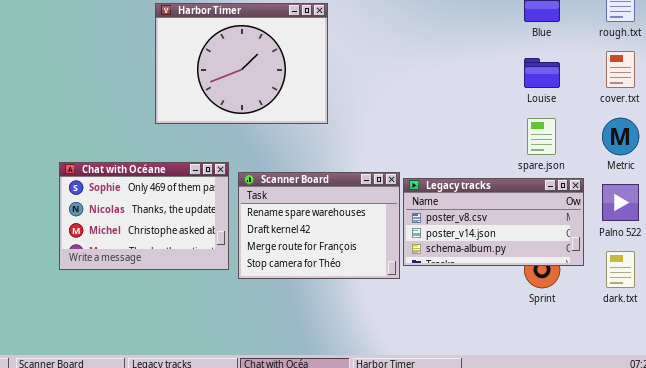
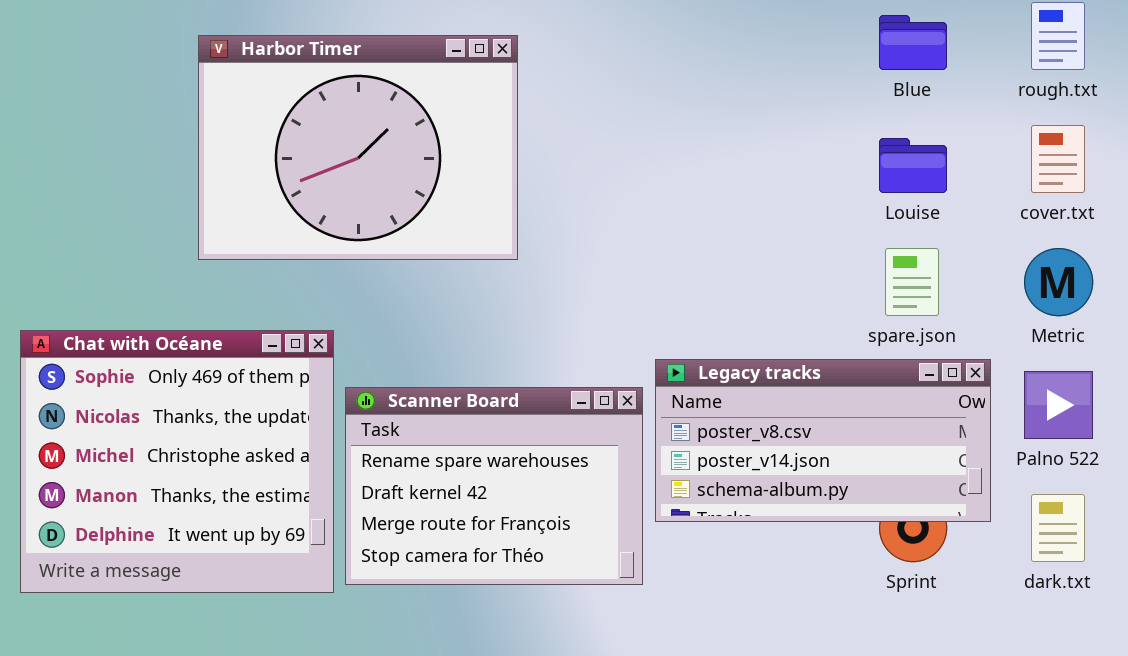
Chat with Océane: [59,162,229,270] -> [20,330,334,593], resized
Scanner Board: [238,172,400,279] -> [345,387,643,585], moved

